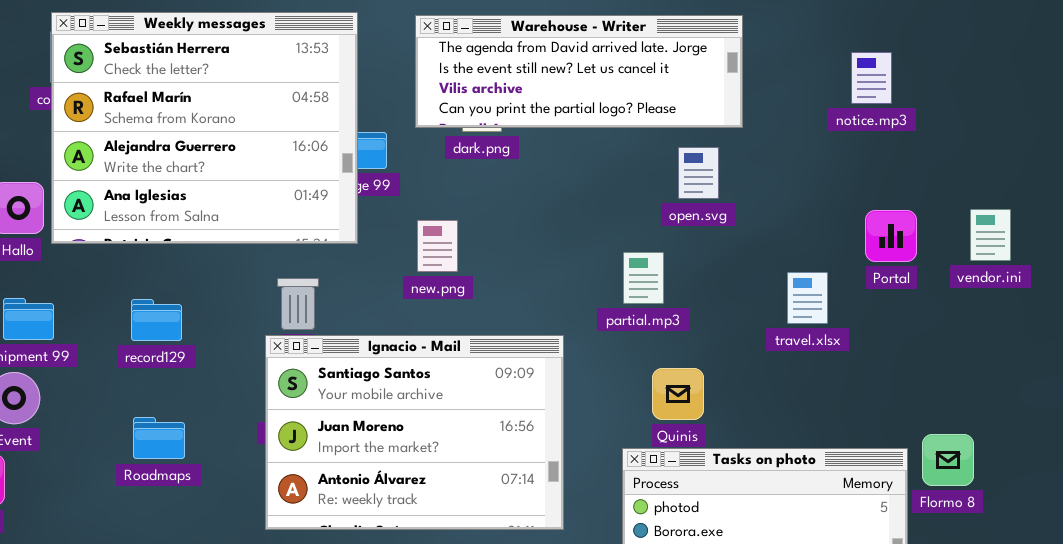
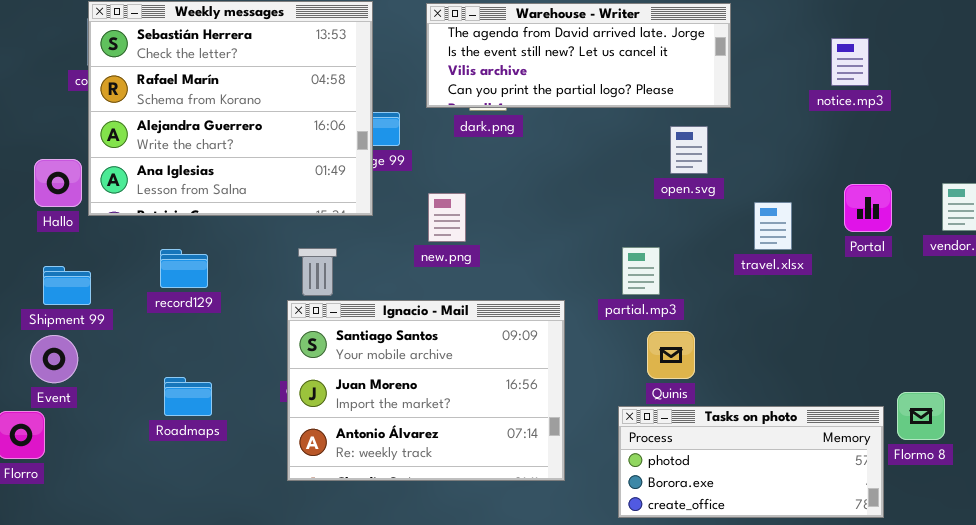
partial.mp3: [623,252,664,304] -> [622,247,660,295], moved
travel.xlsx: [787,272,828,324] -> [754,202,792,250], moved
record129: [131,299,182,341] -> [160,249,208,288], moved

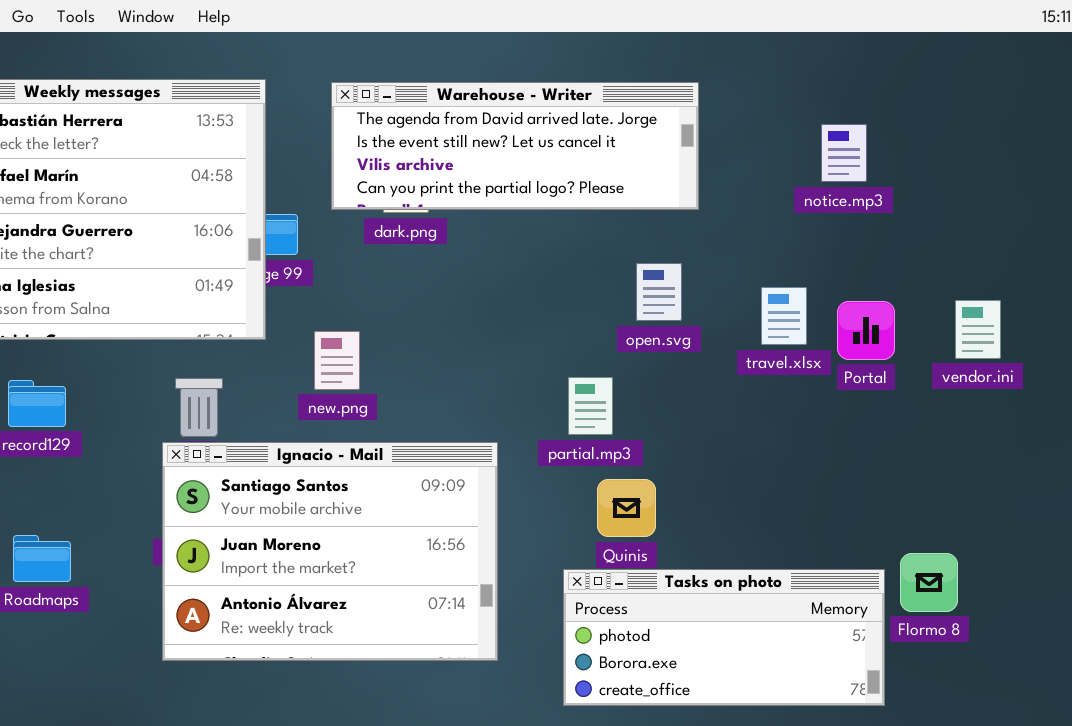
open.svg: [670,126,708,174] -> [636,263,682,321], moved
new.png: [428,193,466,242] -> [314,331,360,390], moved
travel.xlsx: [754,202,792,250] -> [761,287,807,345], moved

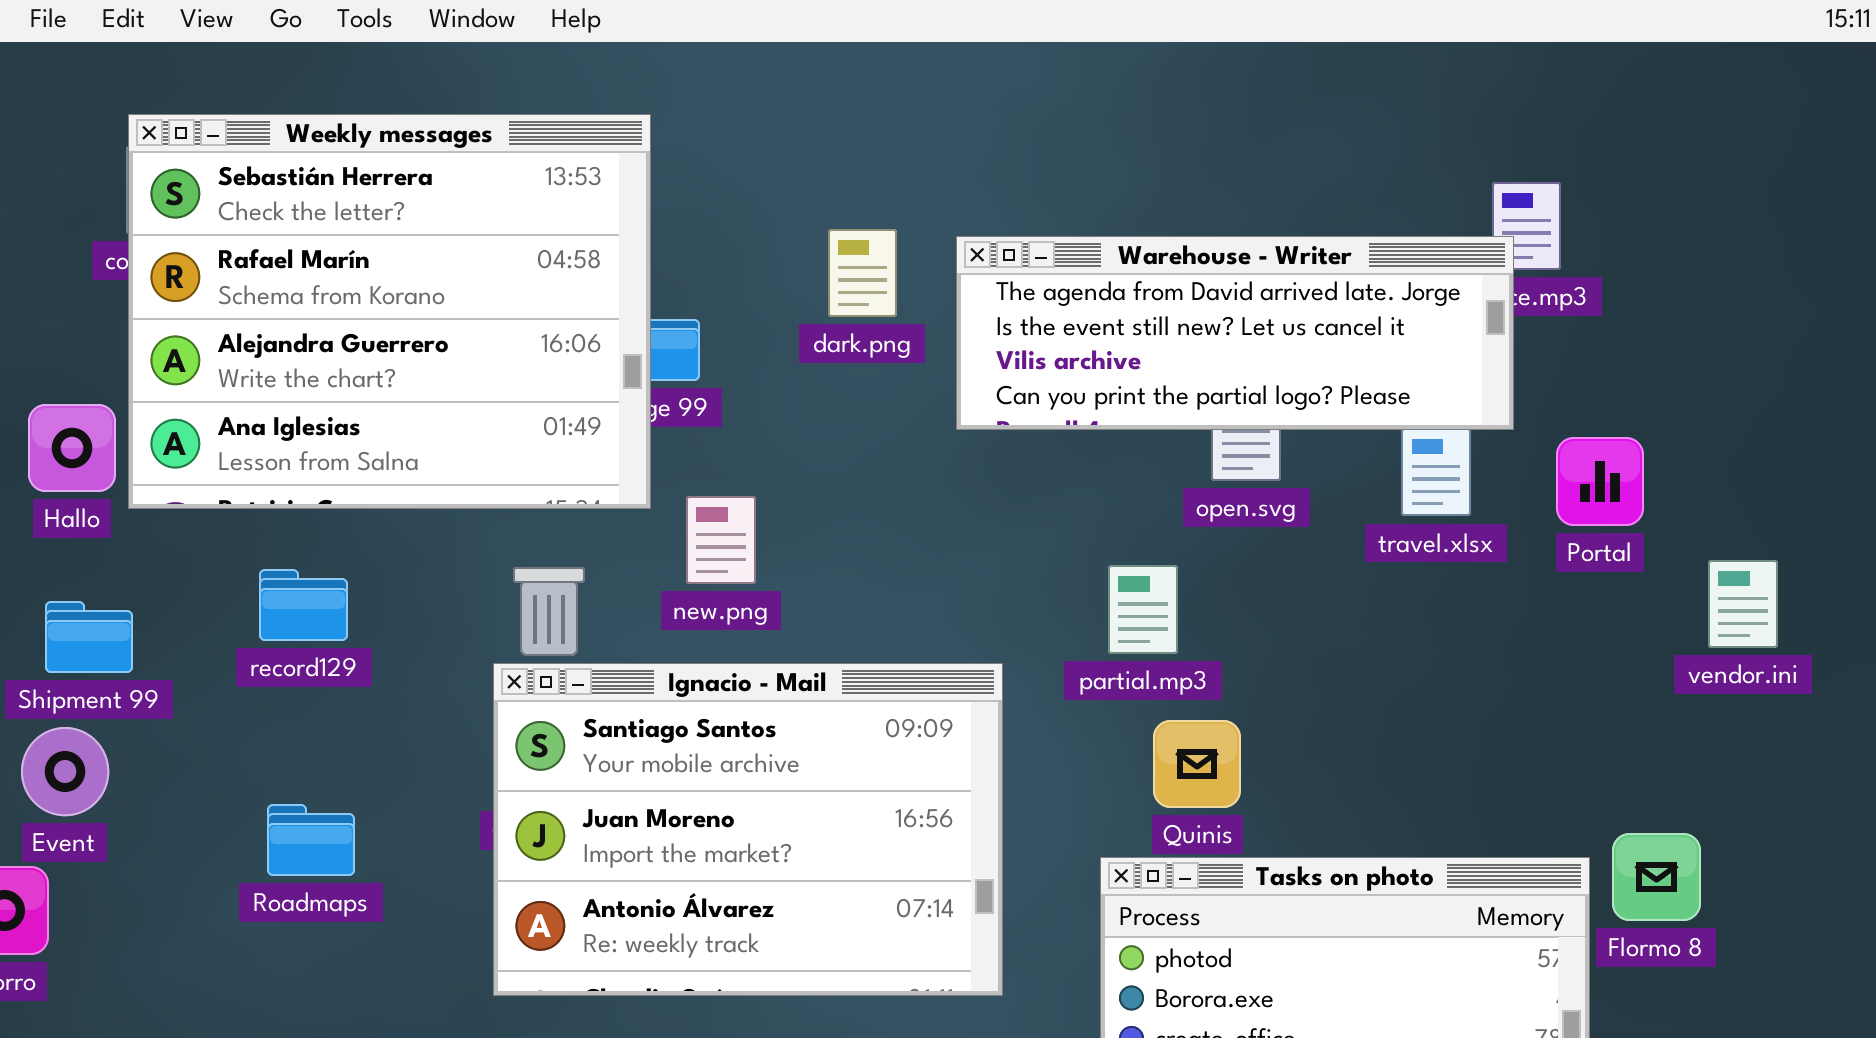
Warehouse - Writer: [331,82,699,210] -> [956,236,1514,430], moved
vendor.ini: [955,300,1001,359] -> [1708,560,1778,648], moved
Portal: [837,301,895,360] -> [1556,437,1644,526], moved
new.png: [314,331,360,390] -> [686,496,756,584], moved

